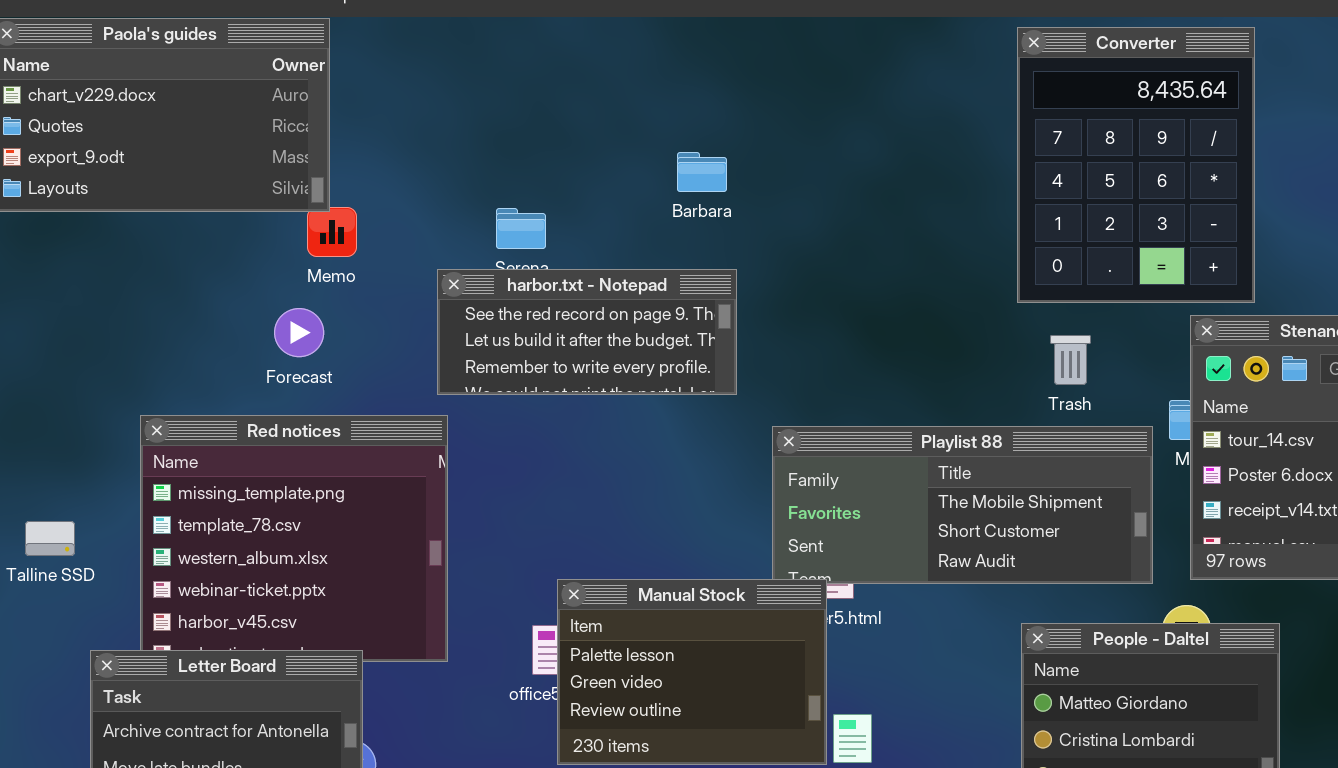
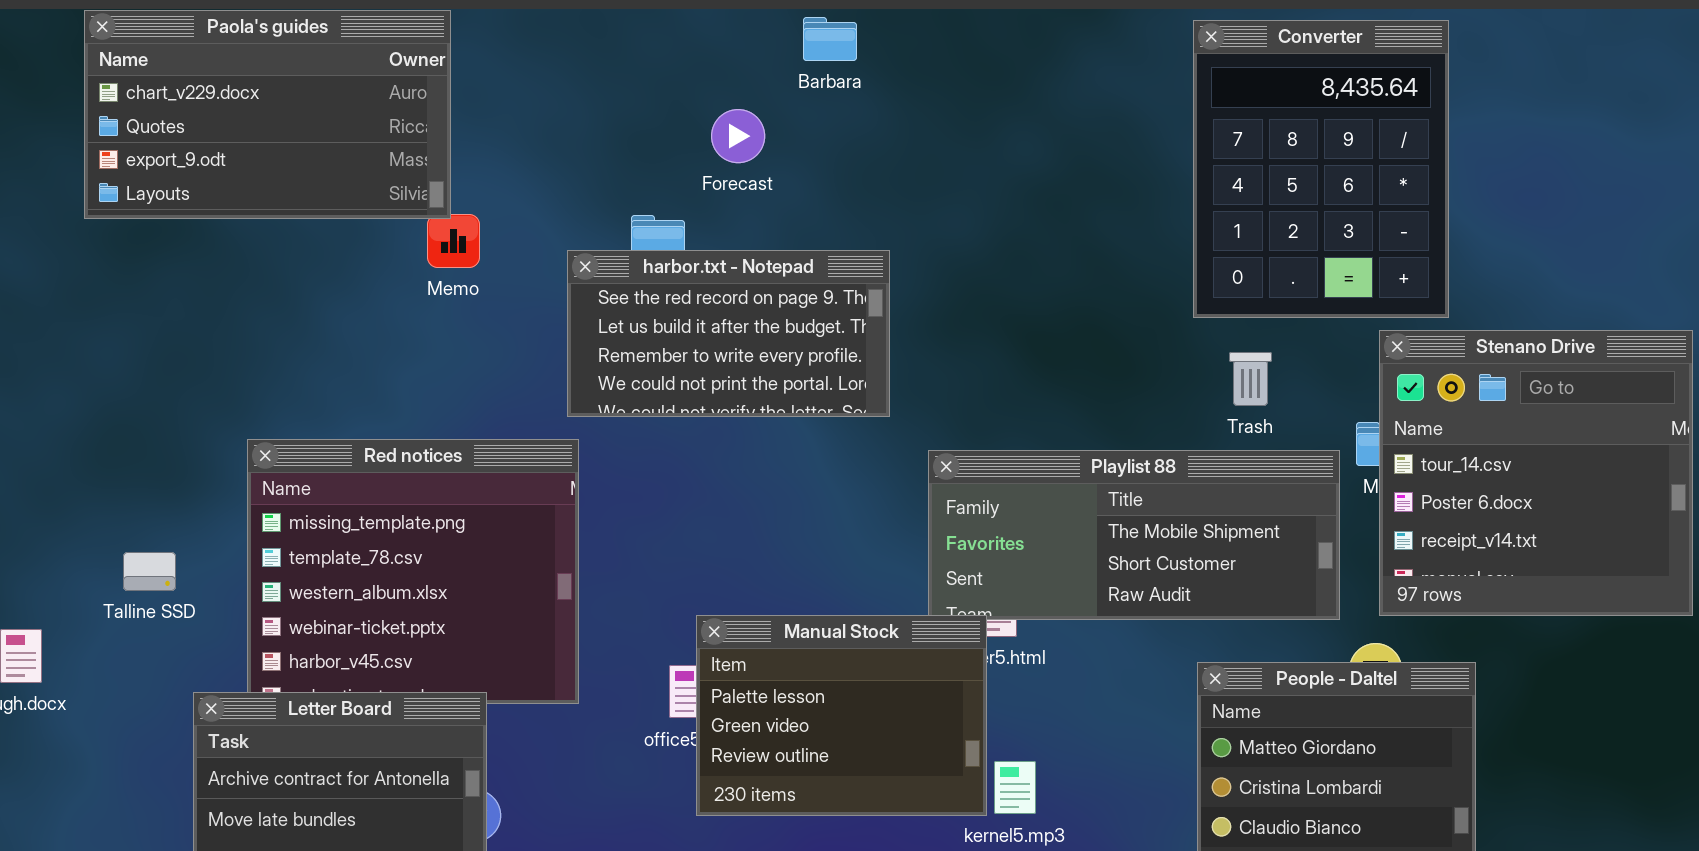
Barbara: [677,152,727,192] -> [803,17,857,61], moved
harbor.txt - Notepad: [437,269,737,395] -> [567,250,890,417], resized
Forecast: [274,308,324,357] -> [711,109,765,163], moved

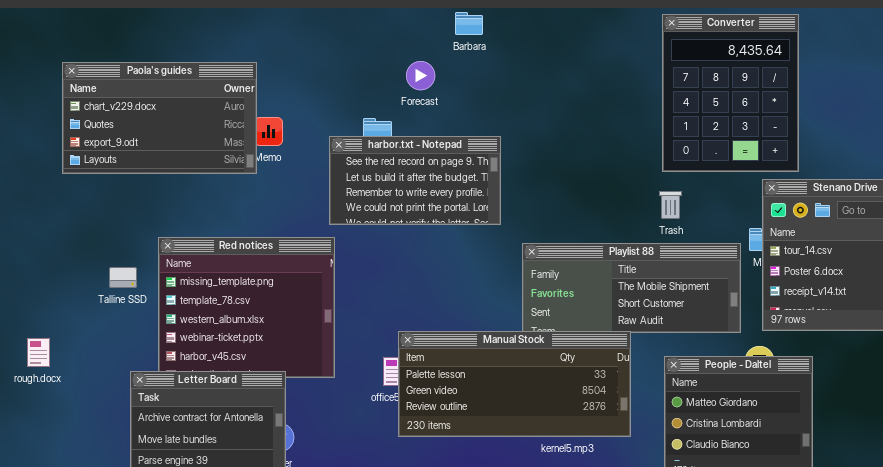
Paola's guides: [84,10,451,219] -> [62,62,257,174], moved
Trash: [1229,352,1272,406] -> [659,191,682,219], moved
Talline SSD: [123,552,176,591] -> [109,267,137,288], moved
Manual Stock: [696,615,987,816] -> [398,331,631,437], resized

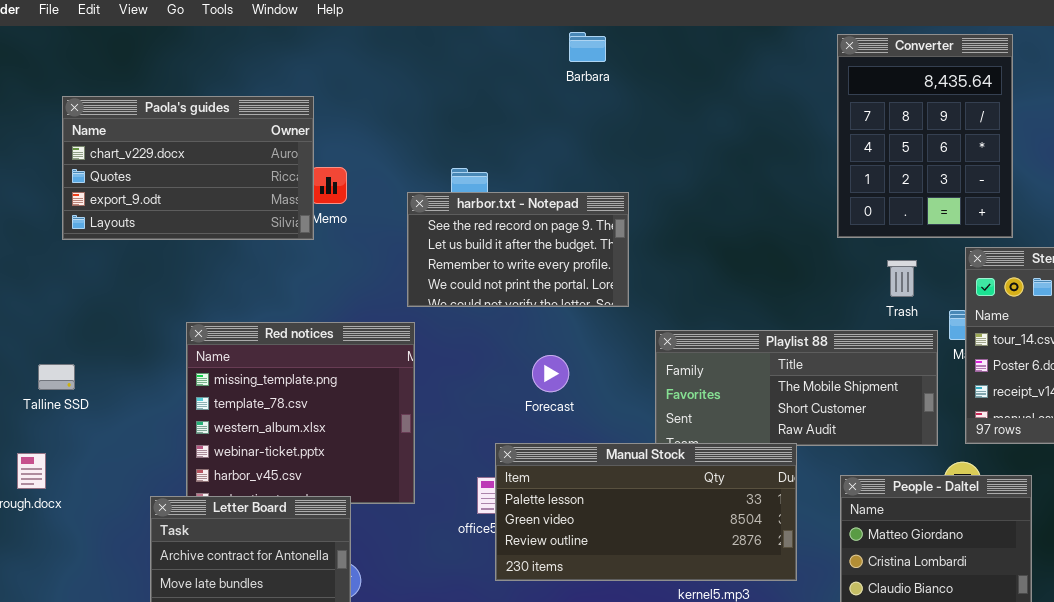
Forecast: [406,61,435,90] -> [532,355,569,392], moved
Trash: [659,191,682,219] -> [887,260,917,297], moved
Talline SSD: [109,267,137,288] -> [38,364,75,390], moved

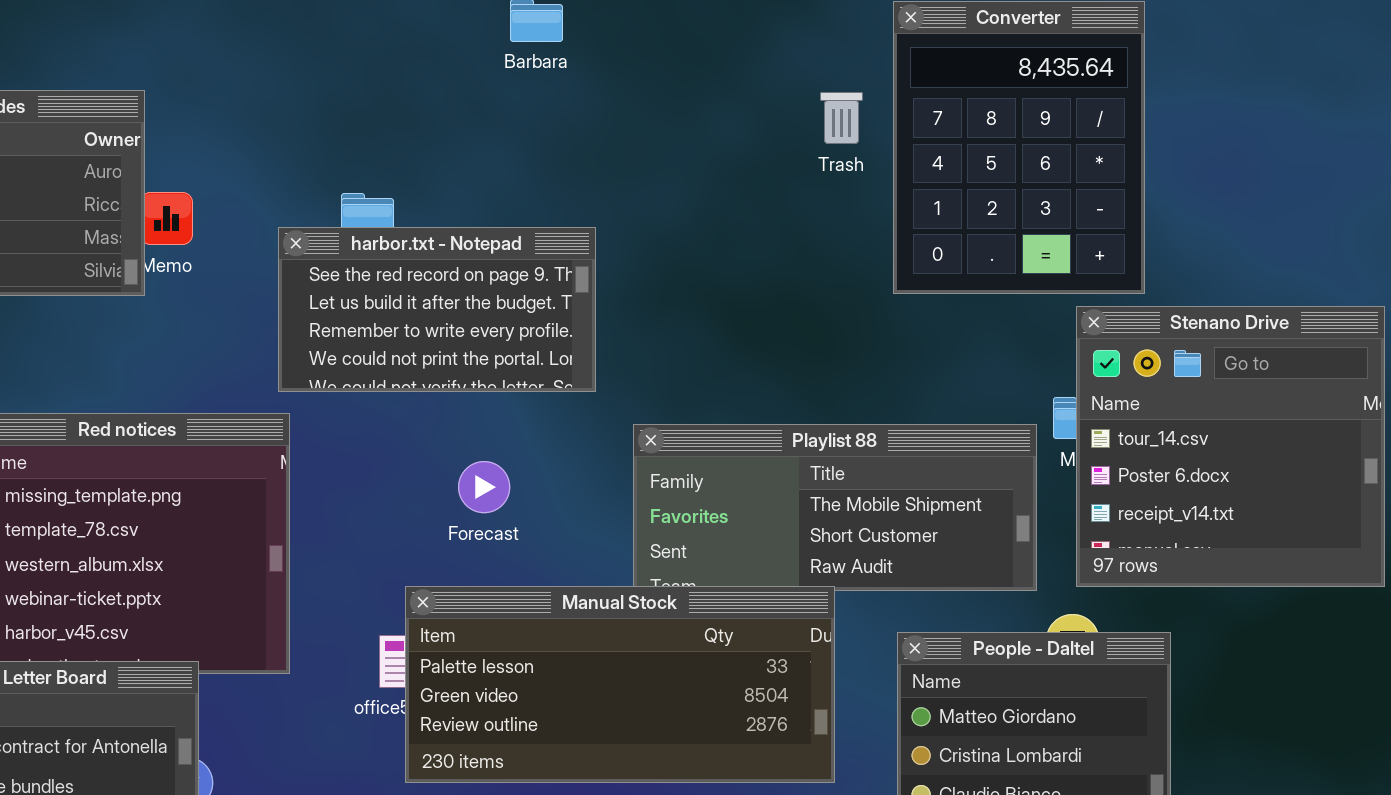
Trash: [887,260,917,297] -> [820,92,863,144], moved

